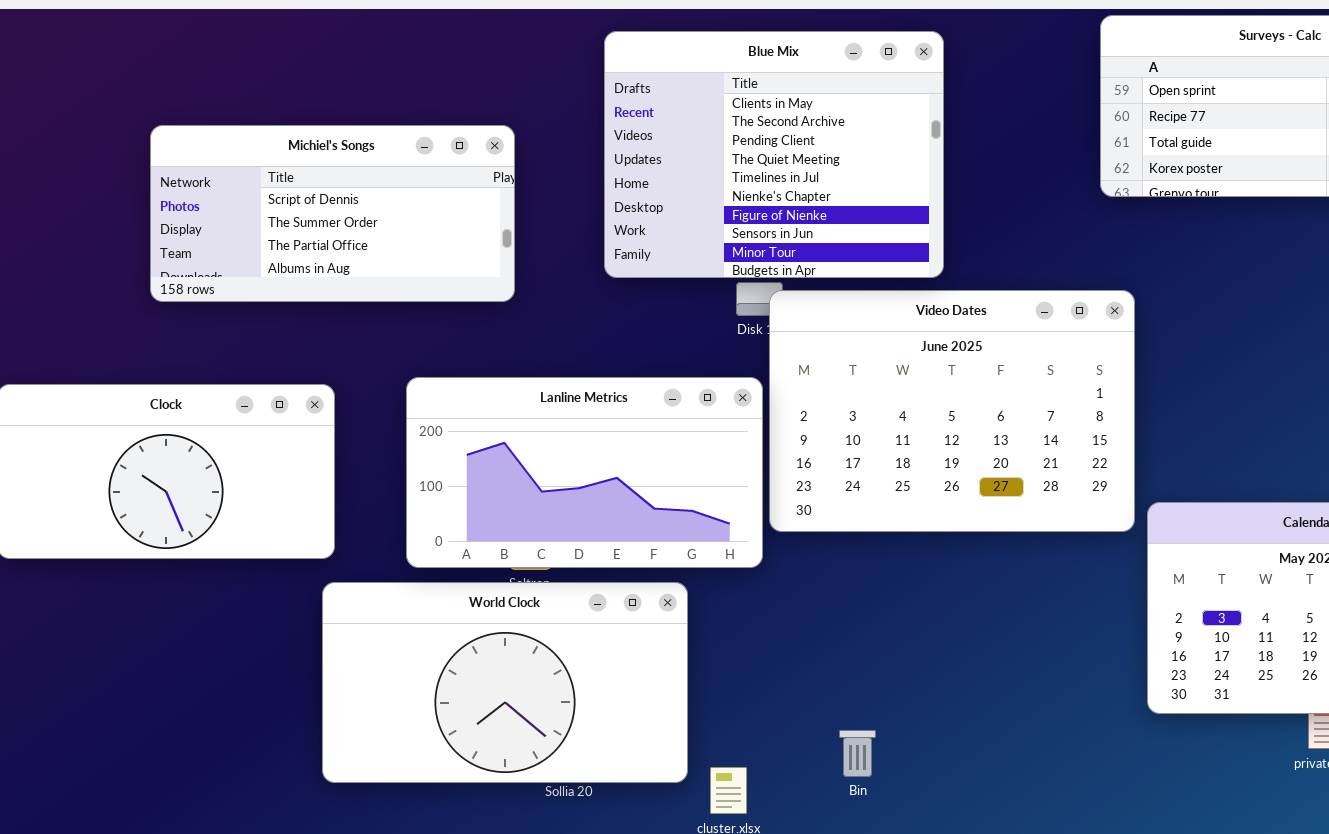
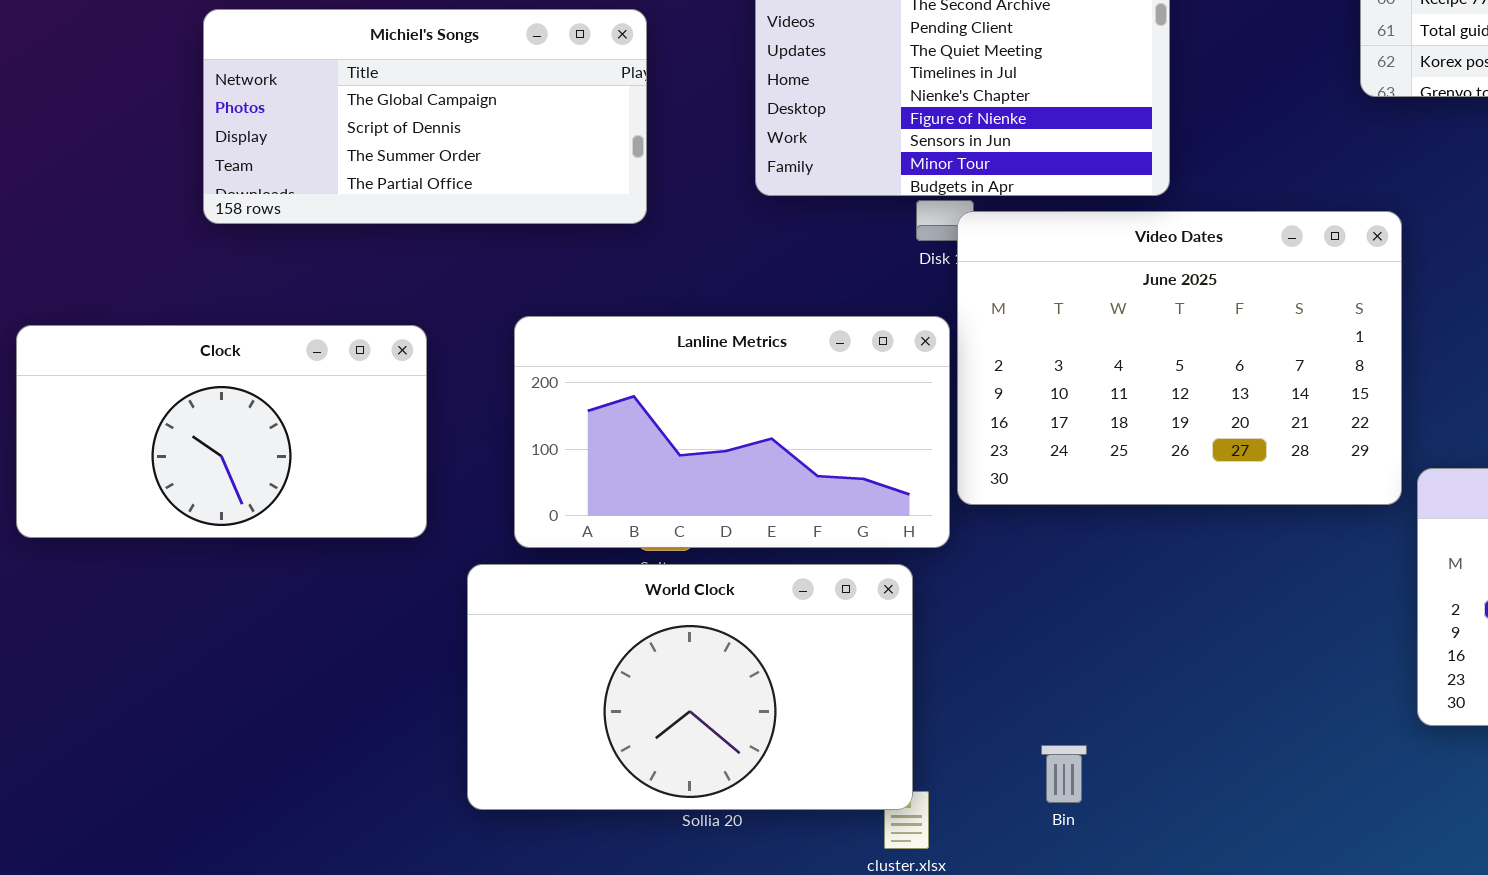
Michiel's Songs: [150,125,515,302] -> [203,9,647,224], scrolled up 1 row
World Clock: [322,582,688,783] -> [467,564,913,810], moved

